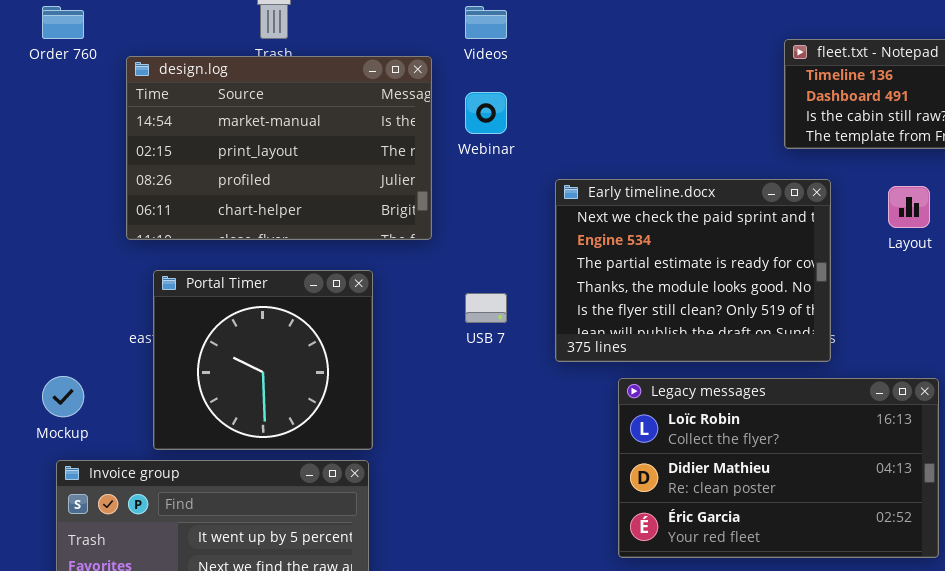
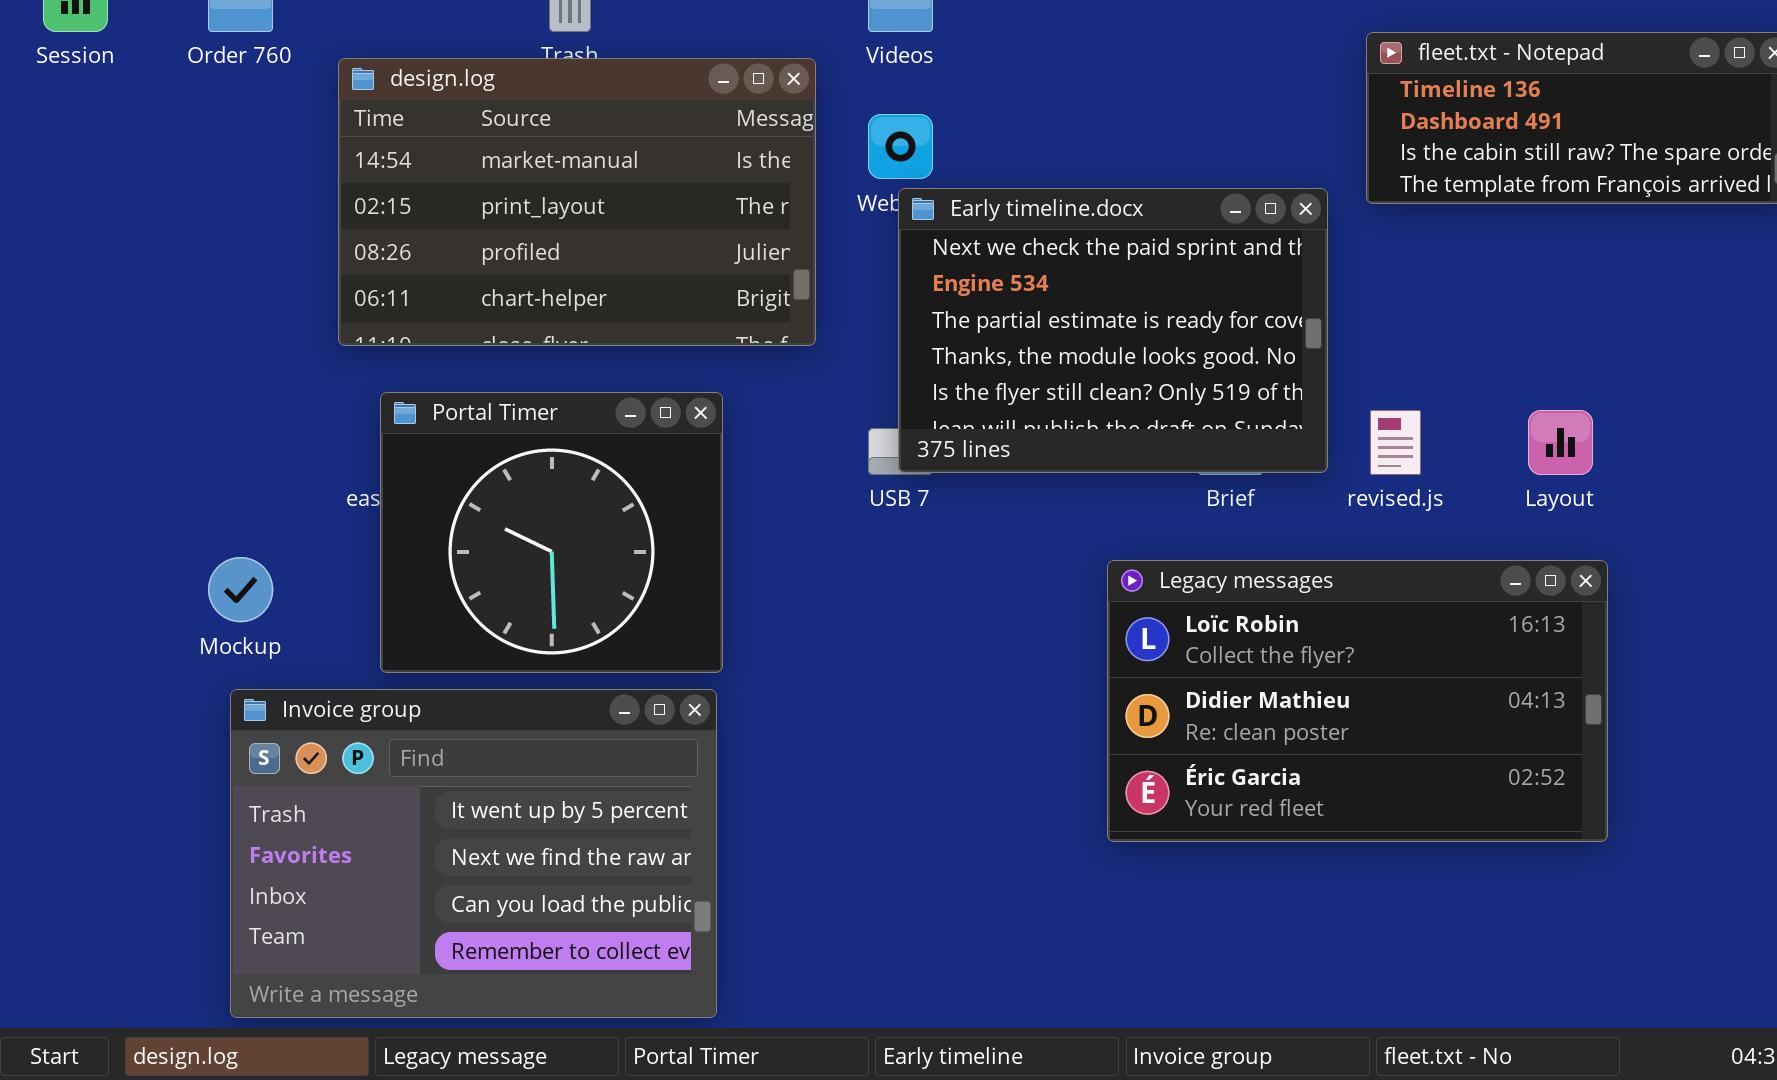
Early timeline.docx: [555,179,831,362] -> [898,188,1328,473], moved
Layout: [888,186,930,228] -> [1528,410,1593,475], moved

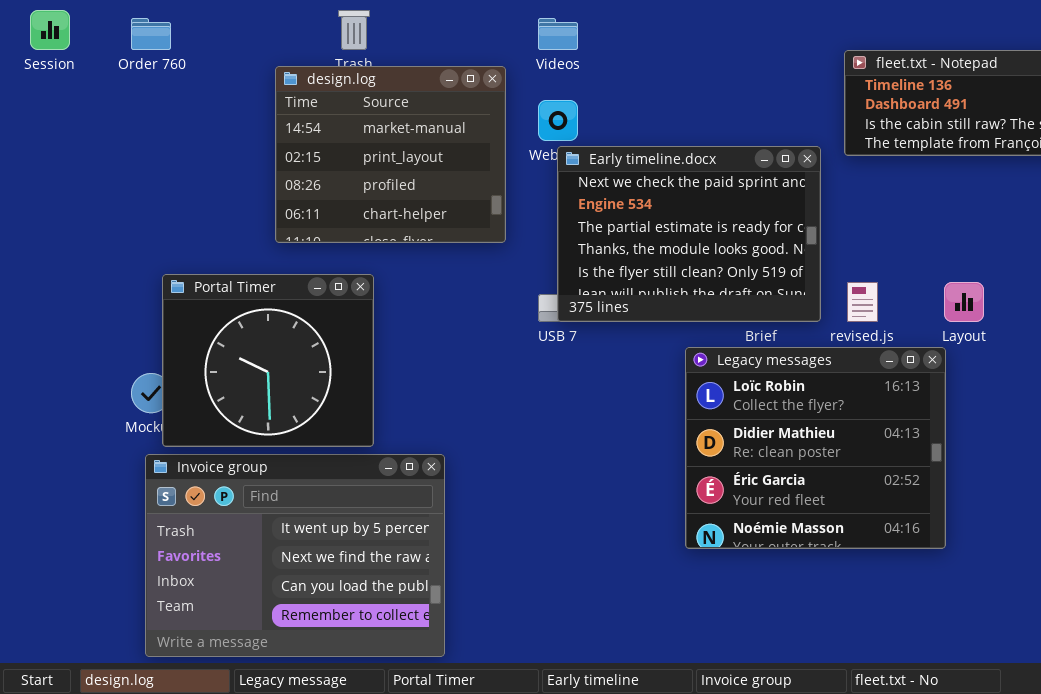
design.log: [338,58,816,346] -> [275,66,506,243], resized
Portal Timer: [380,392,723,673] -> [162,274,374,447], moved
Legacy messages: [1107,560,1608,842] -> [685,347,946,549], resized

